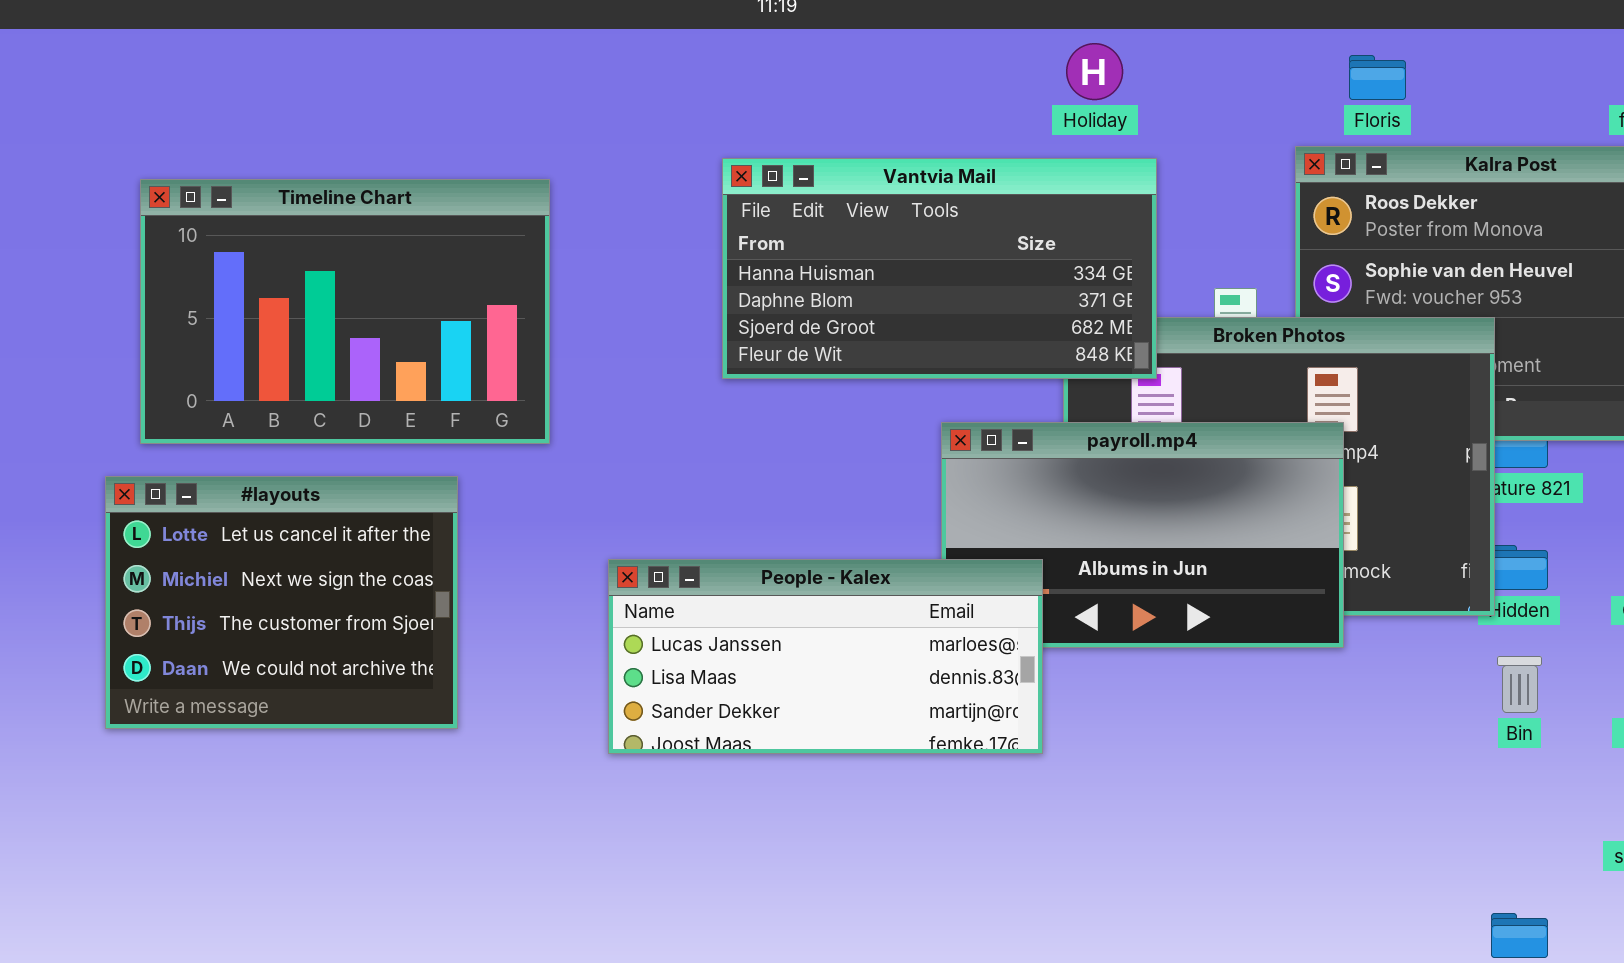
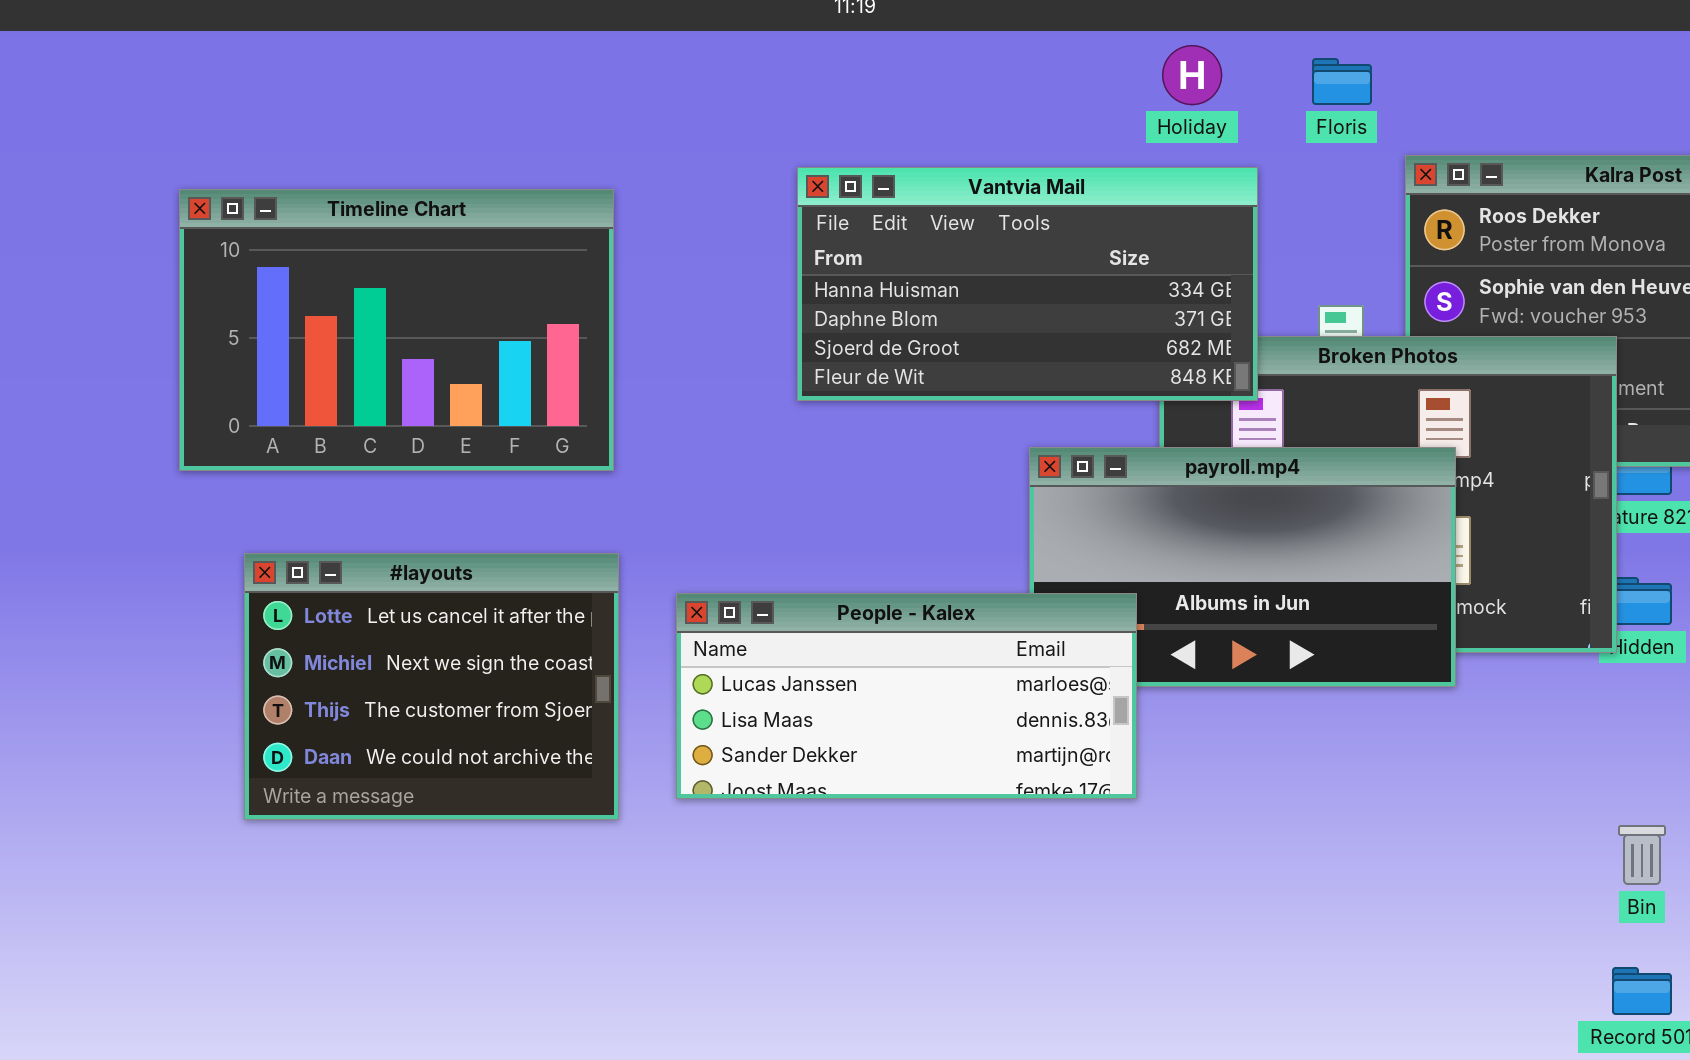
Floris: [1349,55,1406,100] -> [1312,58,1372,105], moved
#layouts: [105,476,458,729] -> [244,553,619,820], moved
Bin: [1497,656,1542,713] -> [1618,825,1666,885], moved

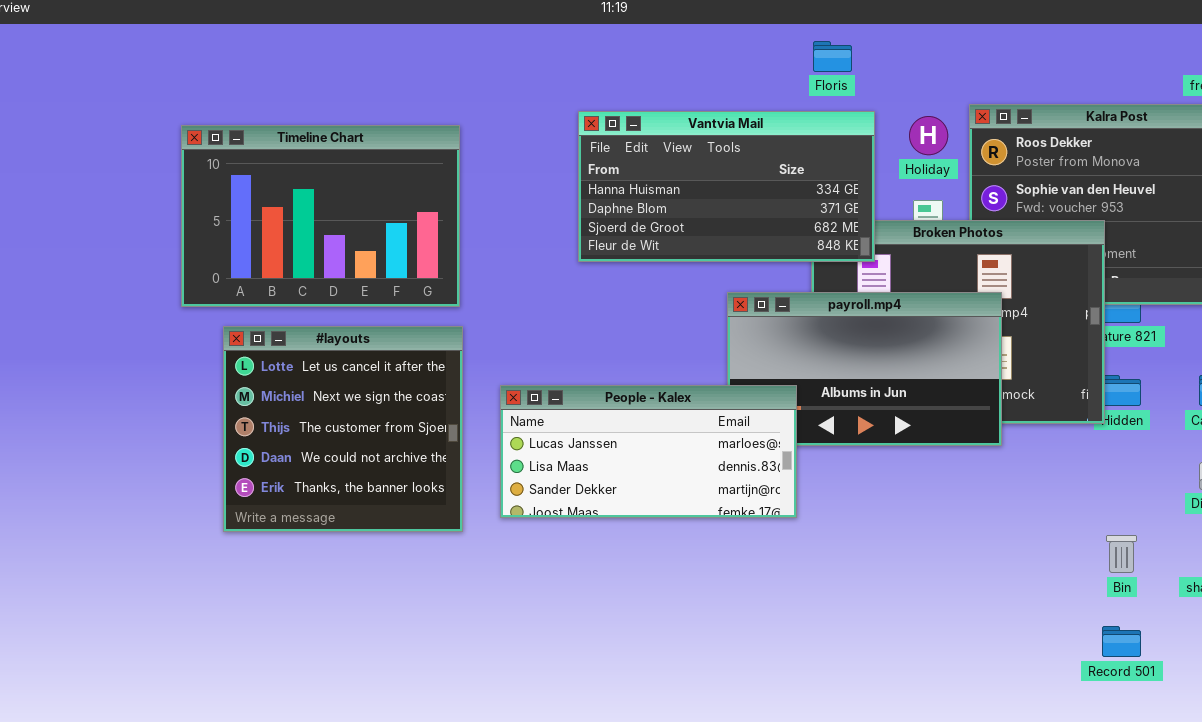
Holiday: [1162,45,1222,105] -> [909,116,948,155], moved
Floris: [1312,58,1372,105] -> [813,41,852,72], moved
#layouts: [244,553,619,820] -> [223,326,463,532], resized

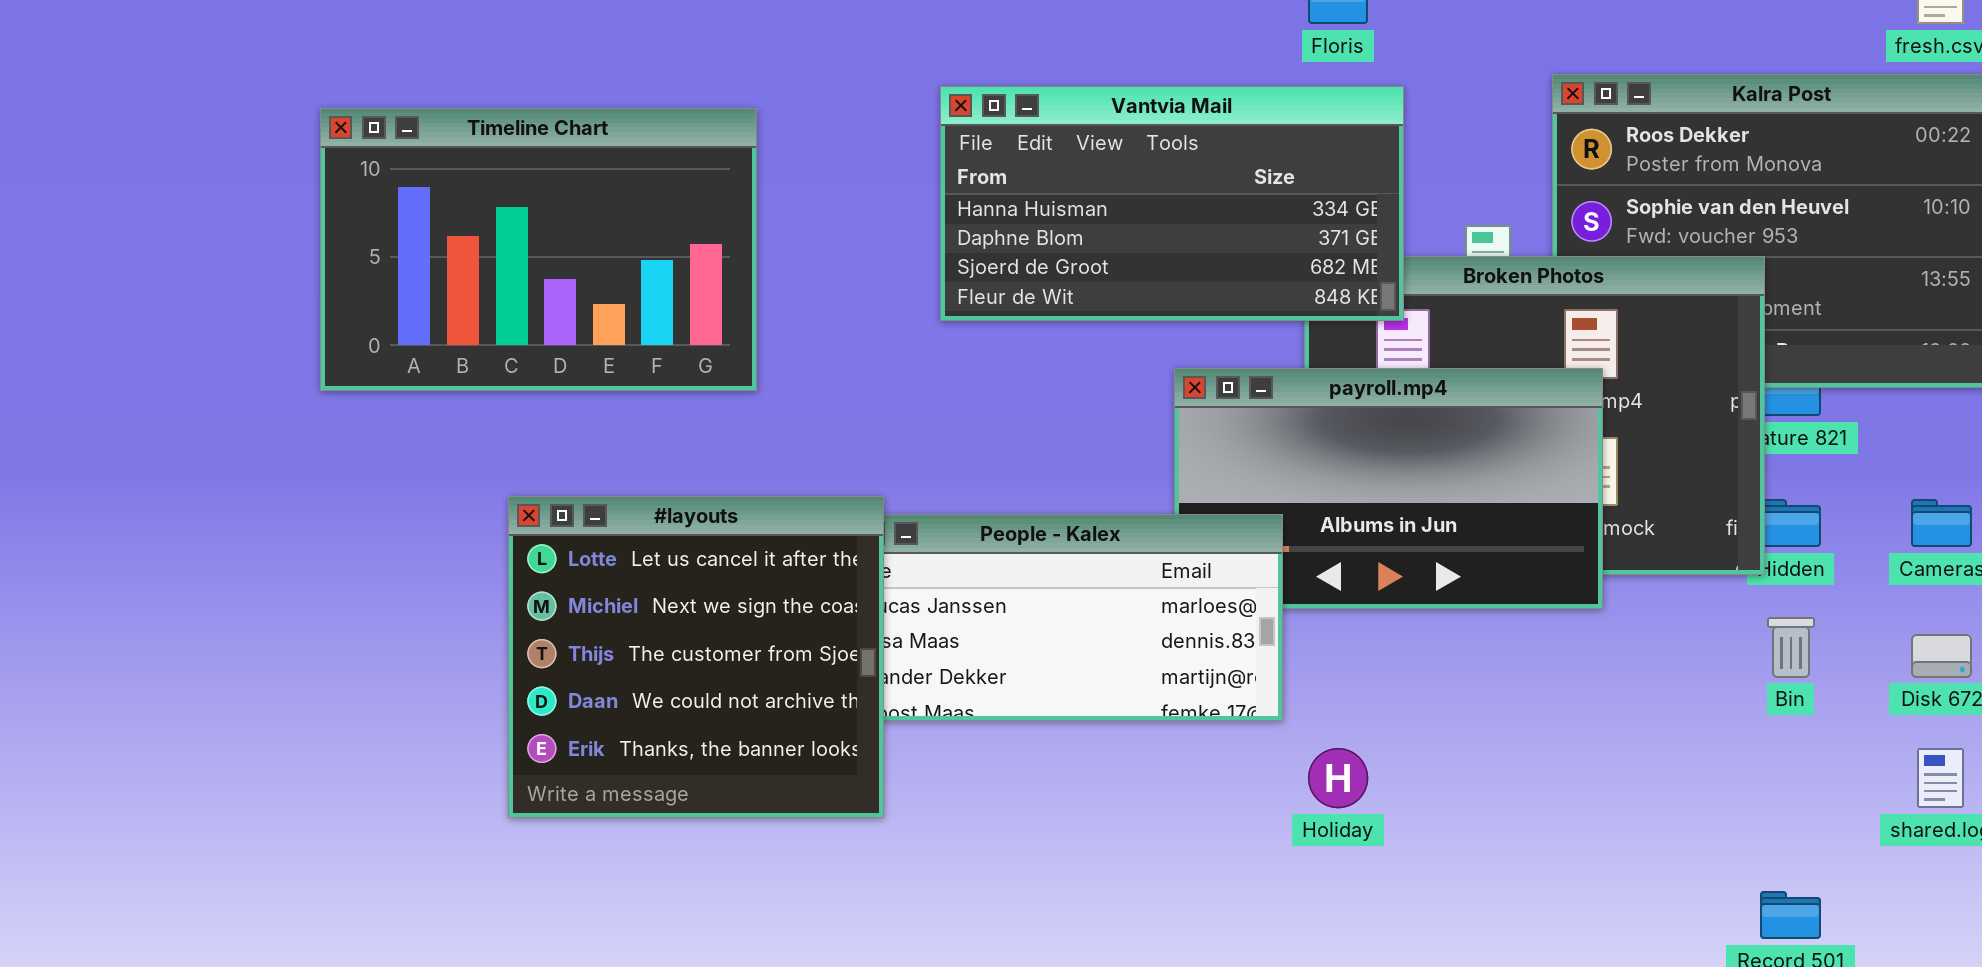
Holiday: [909,116,948,155] -> [1308,748,1368,808], moved
#layouts: [223,326,463,532] -> [508,496,884,818], moved
Bin: [1106,535,1137,573] -> [1767,617,1815,678], moved

